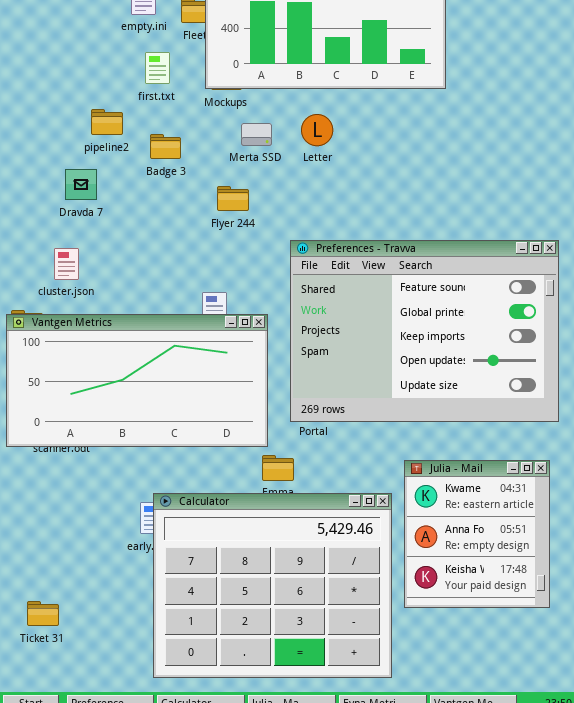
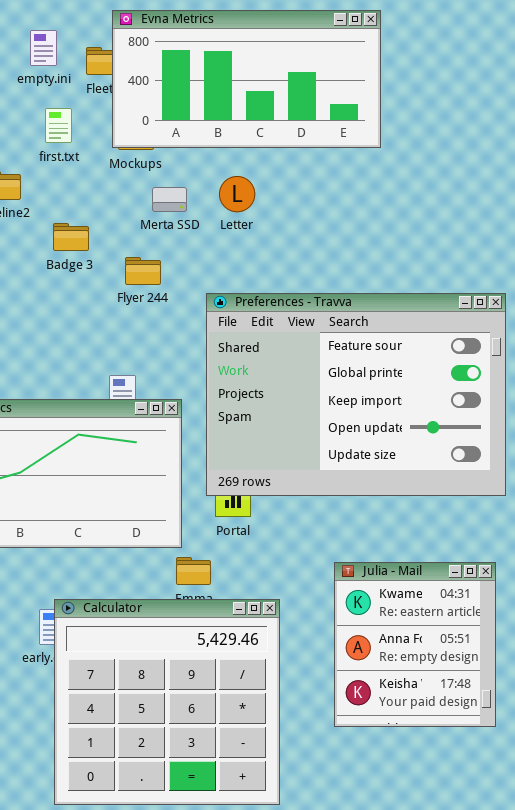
Badge 3: [150,134,181,159] -> [53,223,89,251], moved
Preferences - Travva: [290,240,559,422] -> [206,293,506,496], moved
Calculator: [153,493,392,678] -> [54,599,280,805], resized

